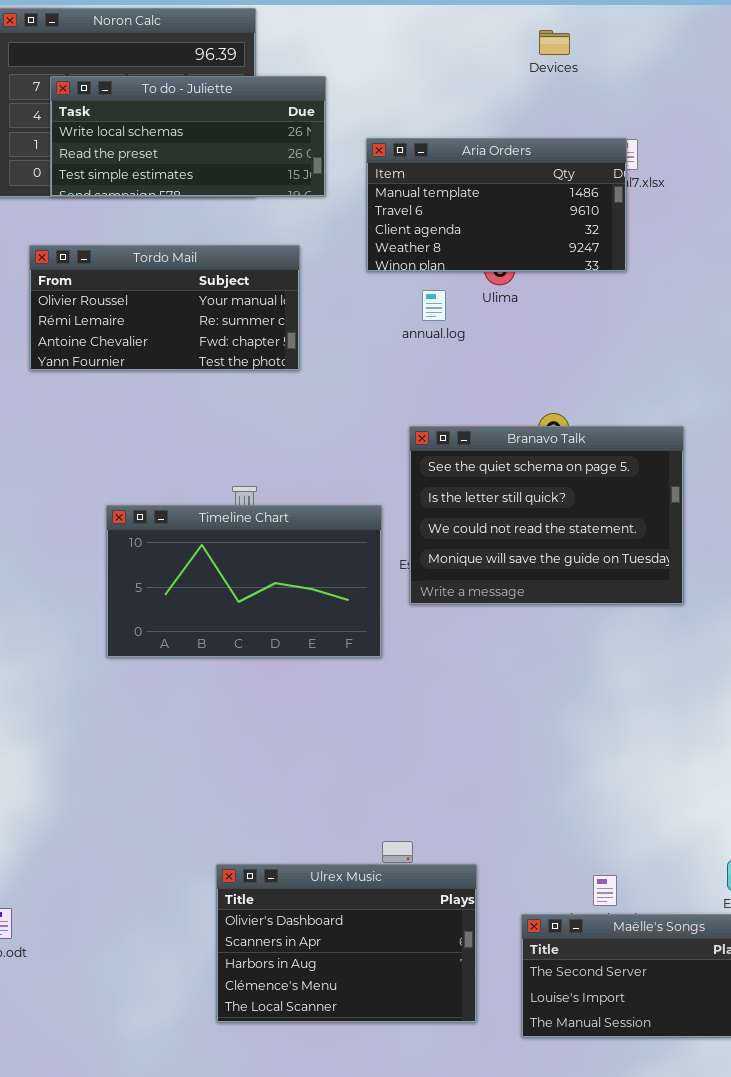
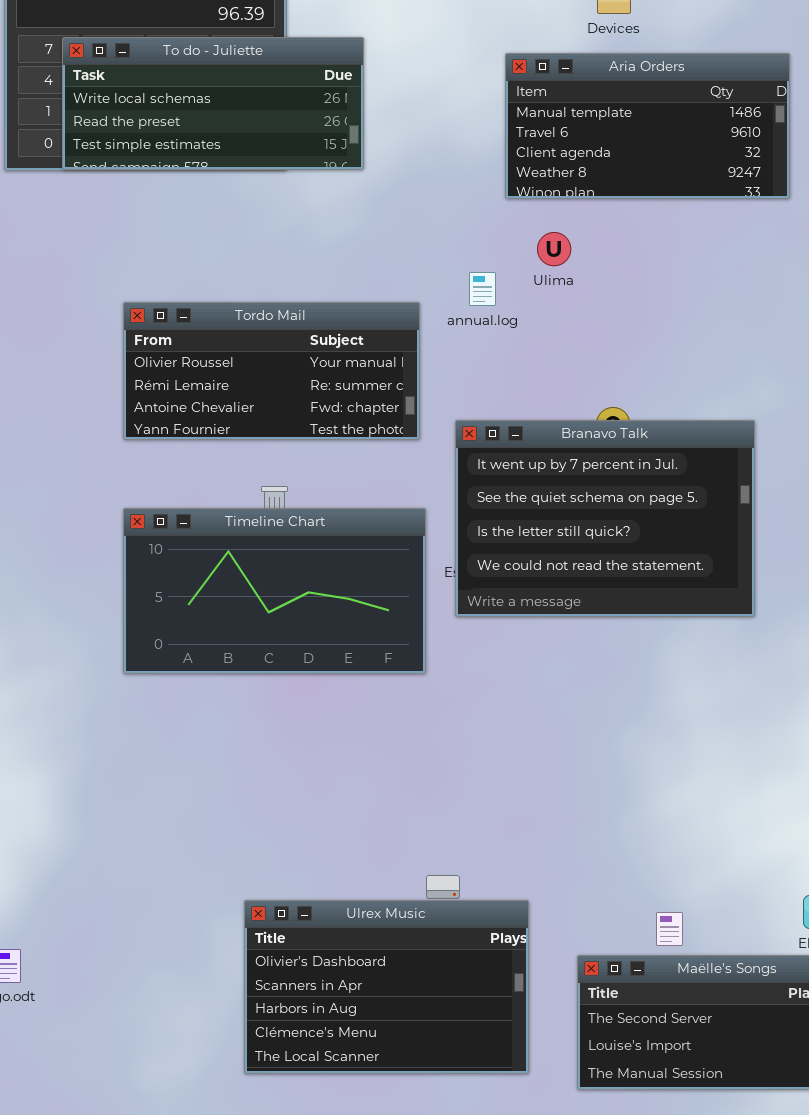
Aria Orders: [366,138,627,272] -> [505,53,790,199], moved
Tordo Mail: [29,245,300,371] -> [123,302,420,440], moved
Branavo Talk: [409,426,684,605] -> [455,420,755,617], scrolled up 1 row

